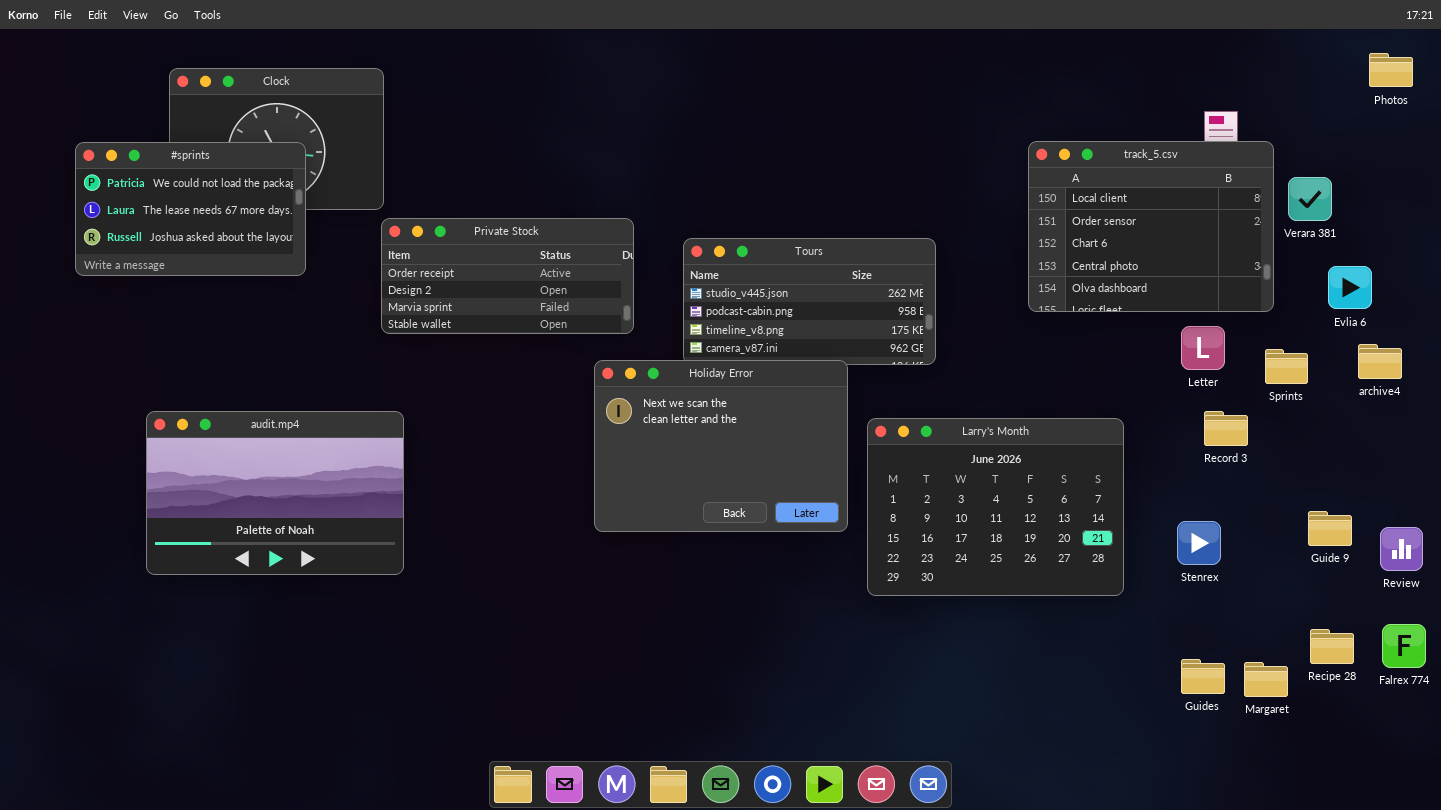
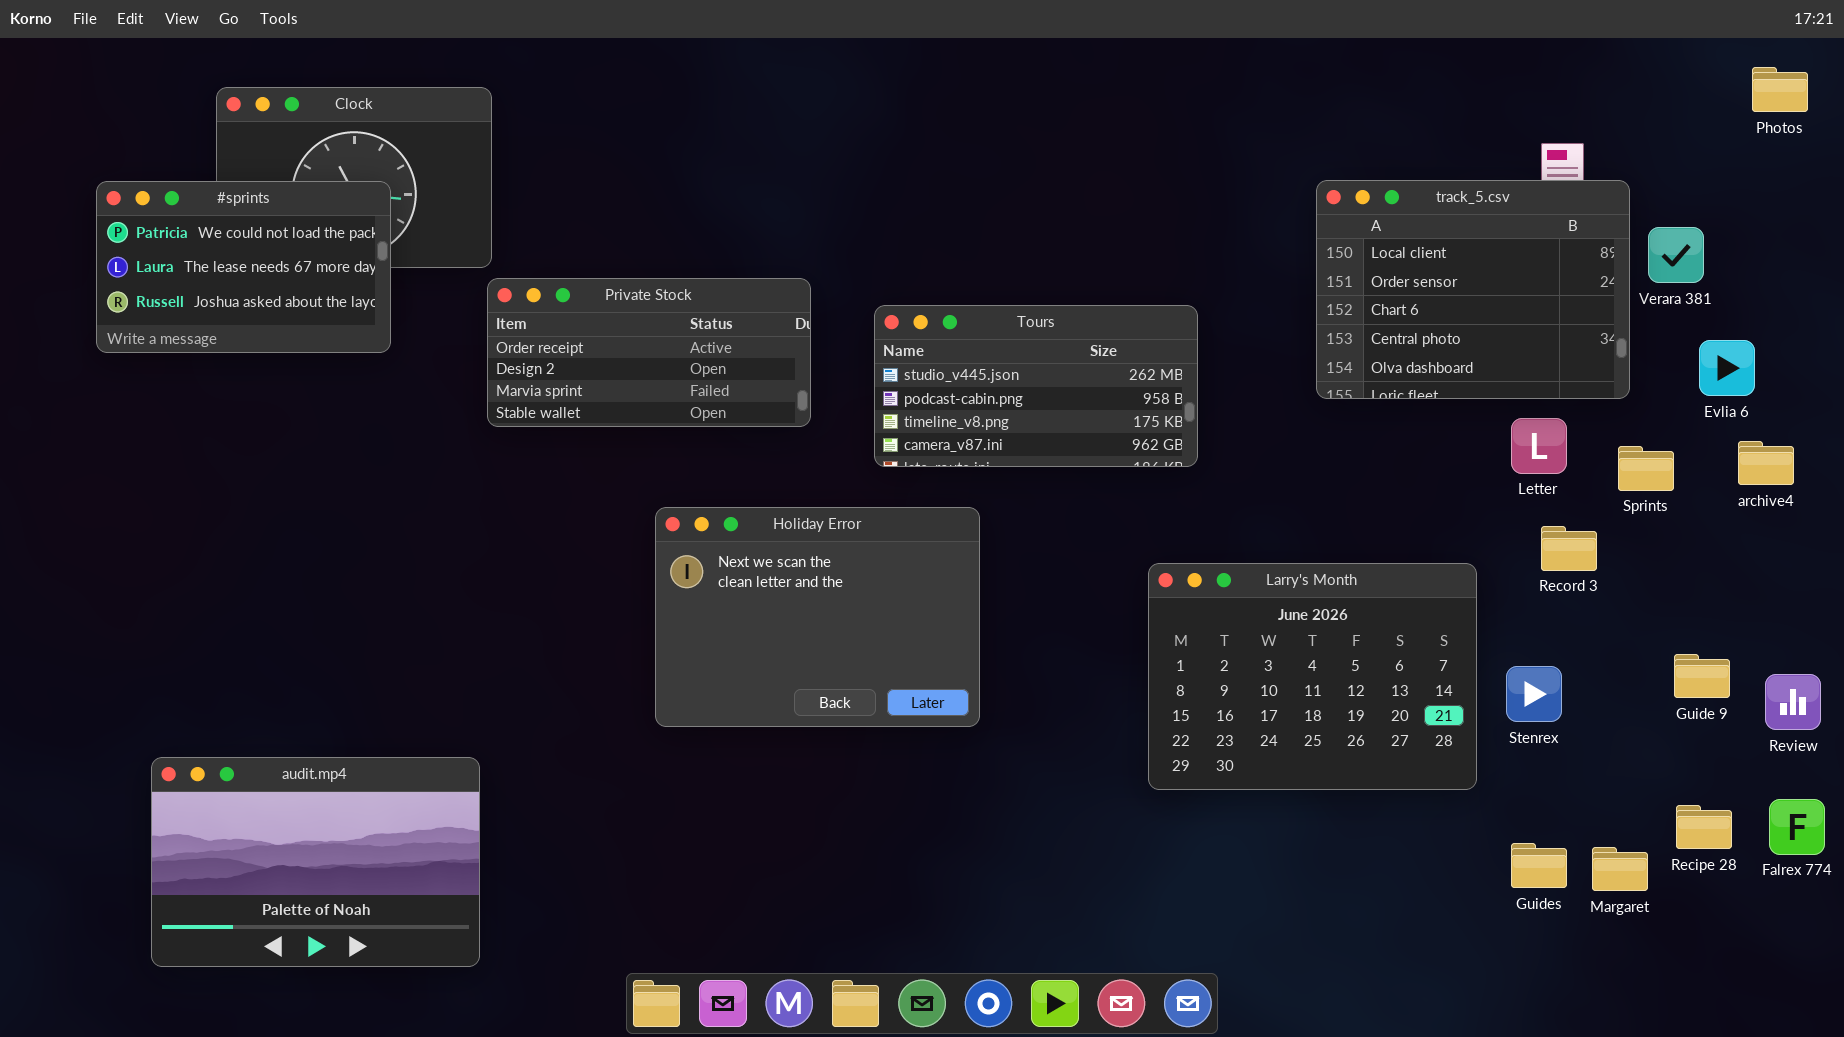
Holiday Error: [594,360,848,532] -> [655,507,980,727], moved
audit.mp4: [146,411,404,575] -> [151,757,480,967], moved
Larry's Month: [867,418,1124,596] -> [1148,563,1477,790], moved

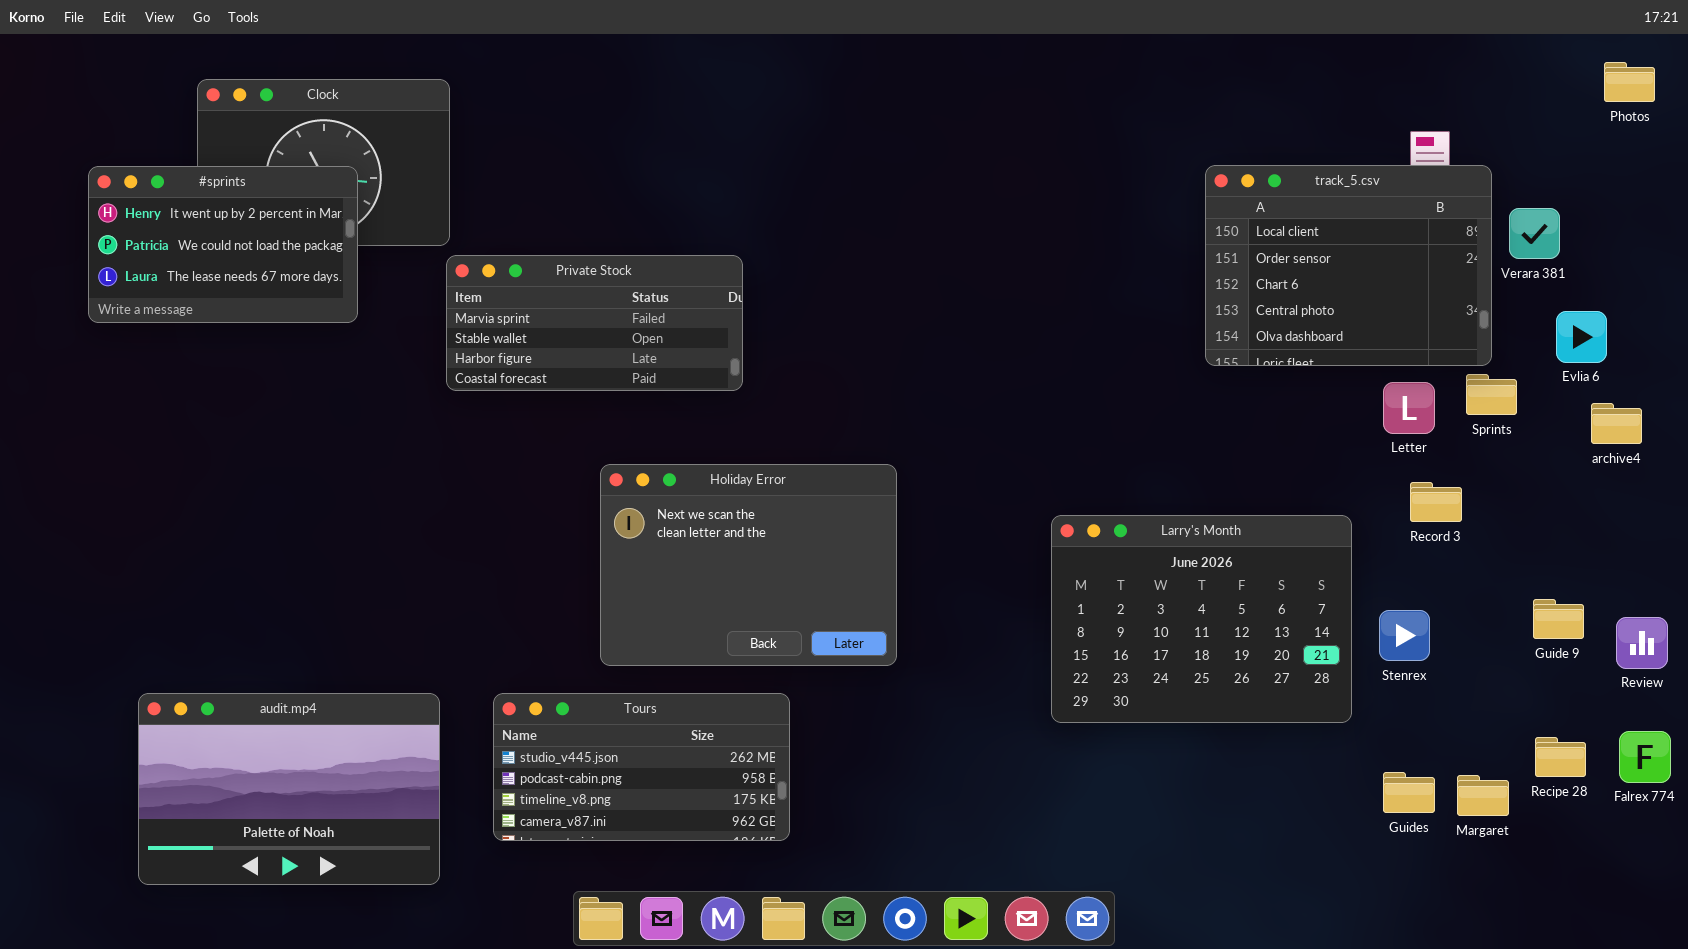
#sprints: [96,181,391,353] -> [88,166,358,323], scrolled up 1 row
Private Stock: [487,278,811,427] -> [446,255,743,391], scrolled down 2 rows
Tours: [874,305,1198,467] -> [493,693,790,841], moved
Sprints: [1618,446,1674,491] -> [1466,374,1517,415], moved

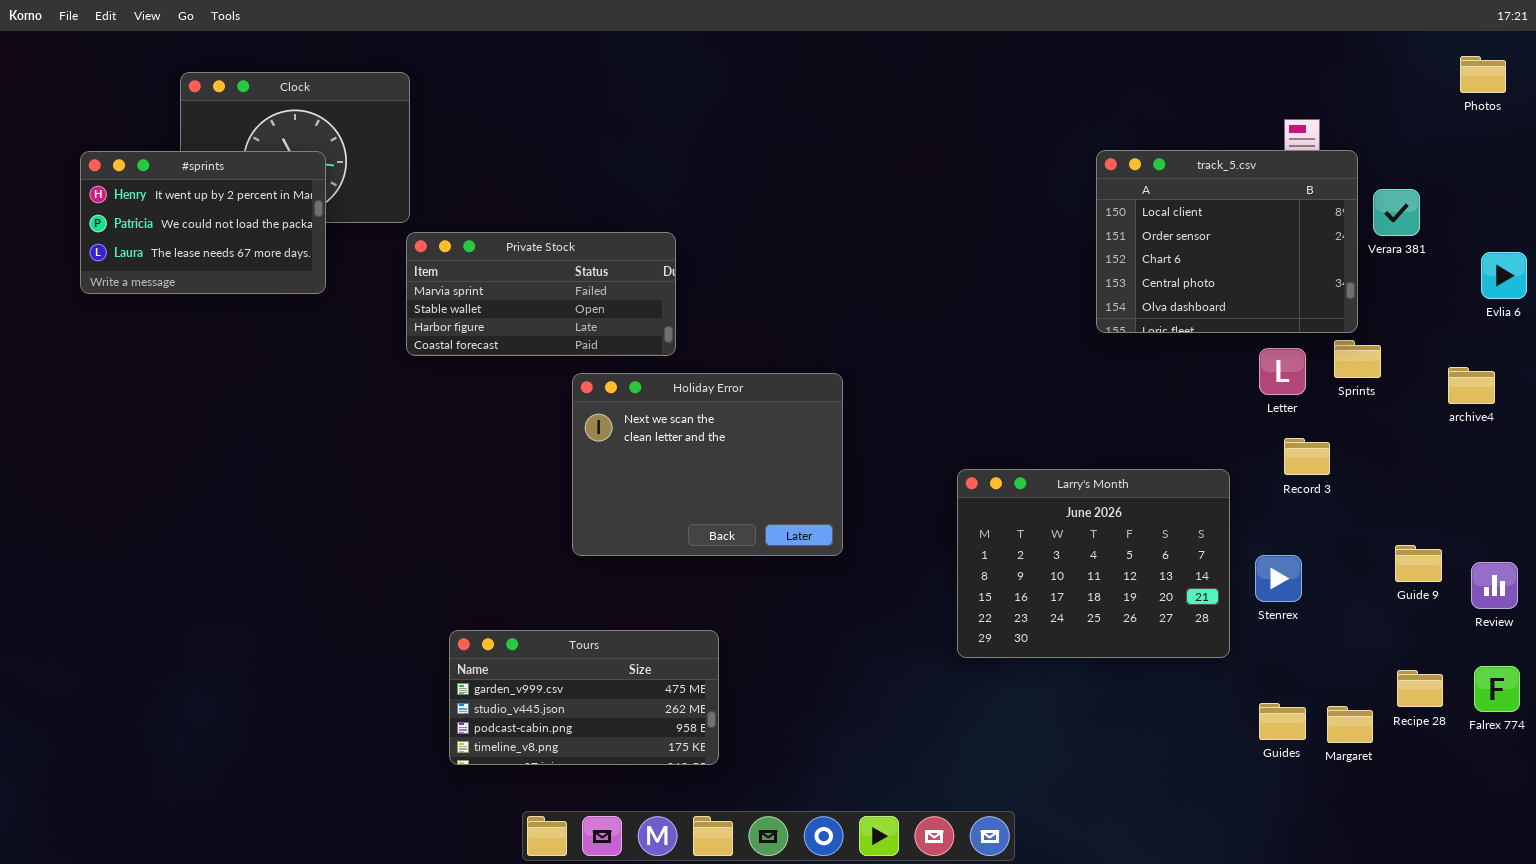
Evlia 6: [1556,311,1607,363] -> [1481,252,1527,299], moved
Holiday Error: [600,464,897,666] -> [572,373,843,556], moved
audit.mp4: [138,693,440,885] -> none, closed
Tours: [493,693,790,841] -> [449,630,719,765], scrolled up 1 row

